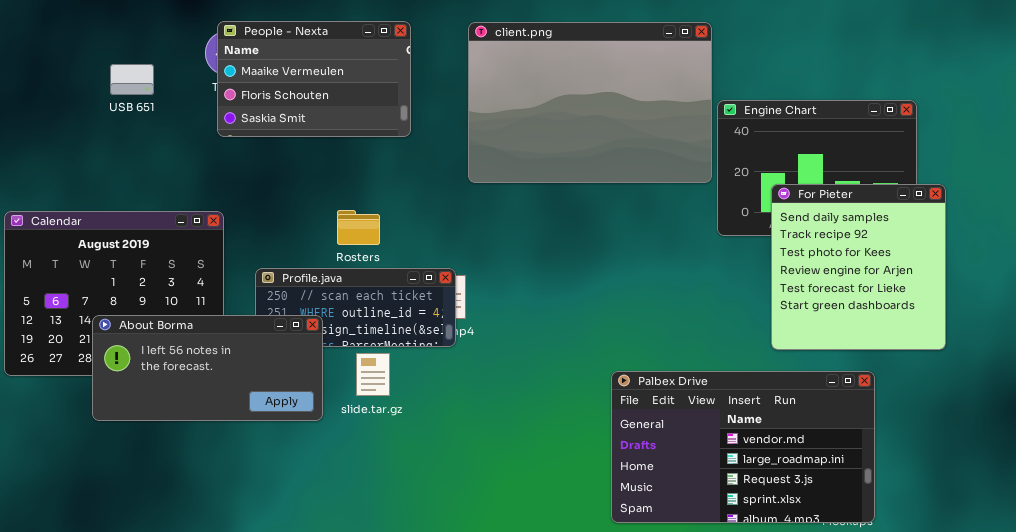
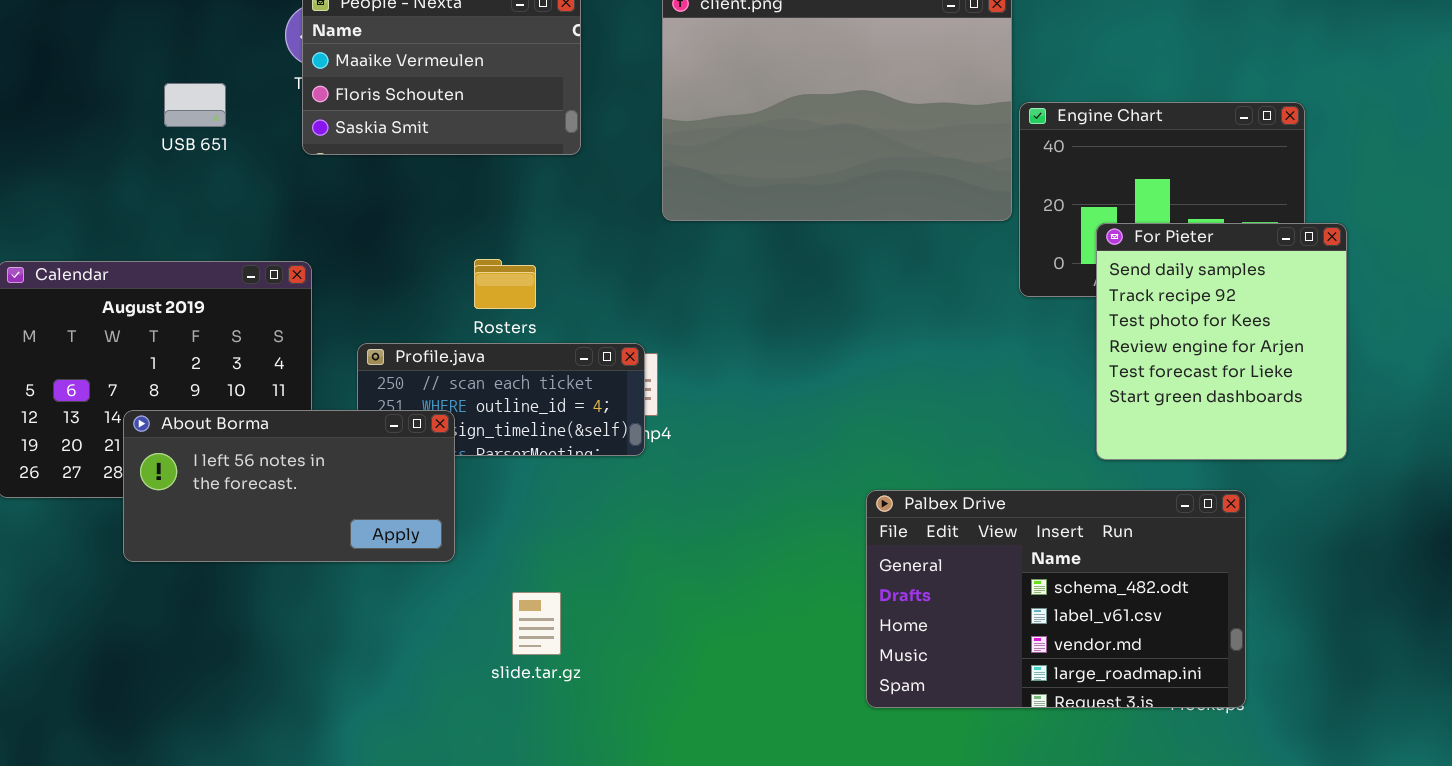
USB 651: [110,64,154,95] -> [164,83,226,127], moved
slide.tar.gz: [356,353,390,396] -> [512,592,561,655], moved
Palbex Drive: [611,371,875,523] -> [866,490,1246,708], scrolled up 2 rows

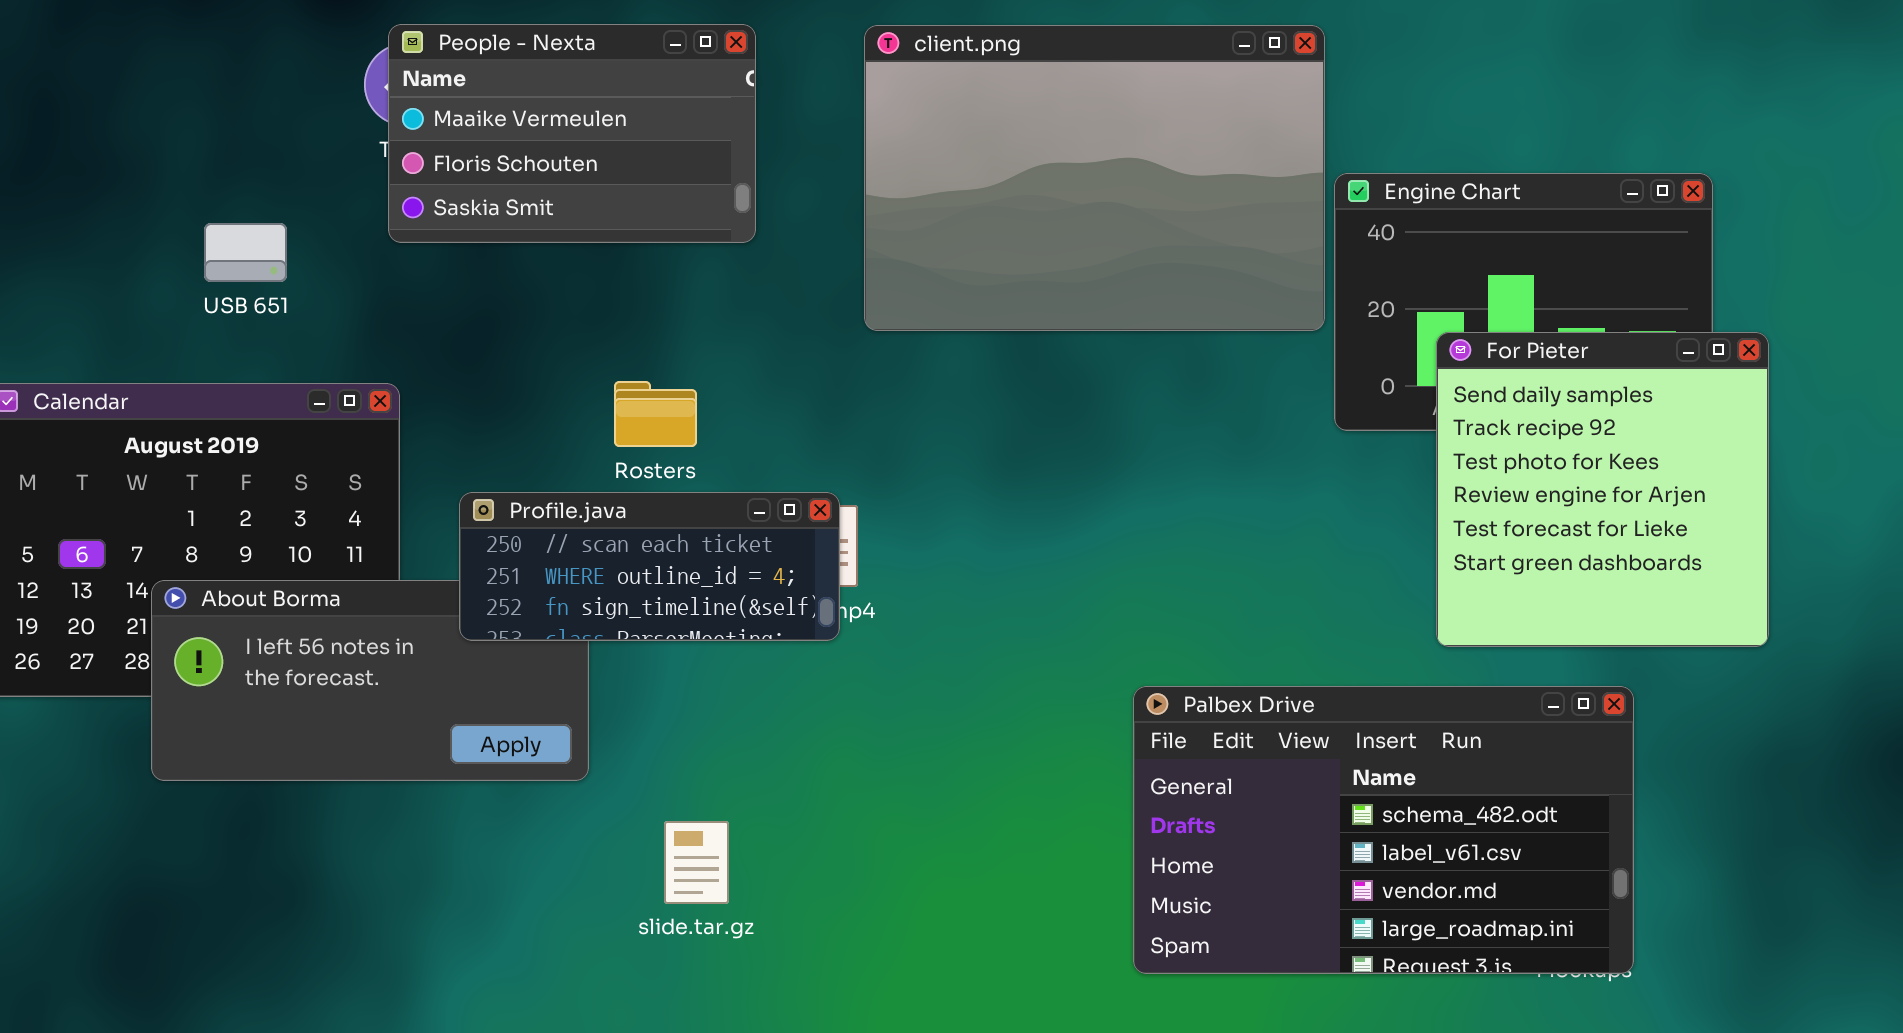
USB 651: [164,83,226,127] -> [204,223,287,282], moved
Profile.java: [357,343,645,456] -> [459,492,840,641], raised

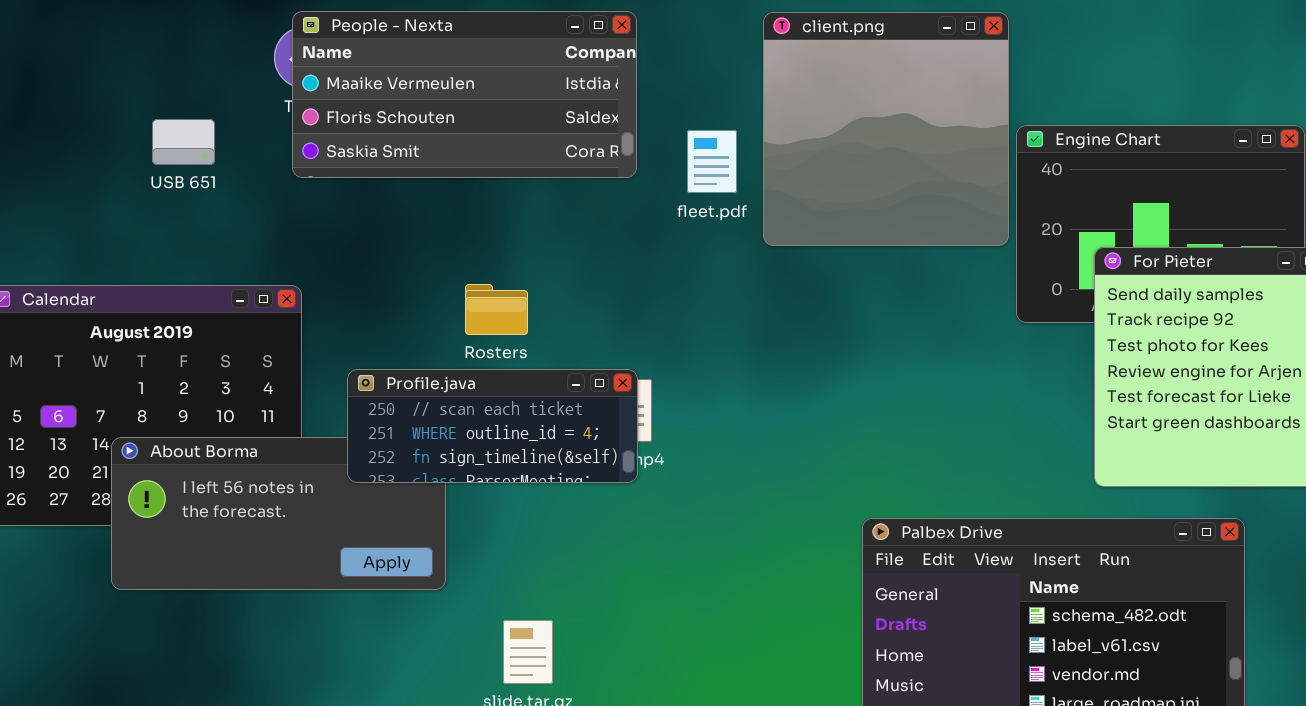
People - Nexta: [388,24,756,243] -> [292,11,637,178], resized
client.png: [864,25,1325,331] -> [763,12,1009,246], resized
USB 651: [204,223,287,282] -> [152,119,215,165], moved

